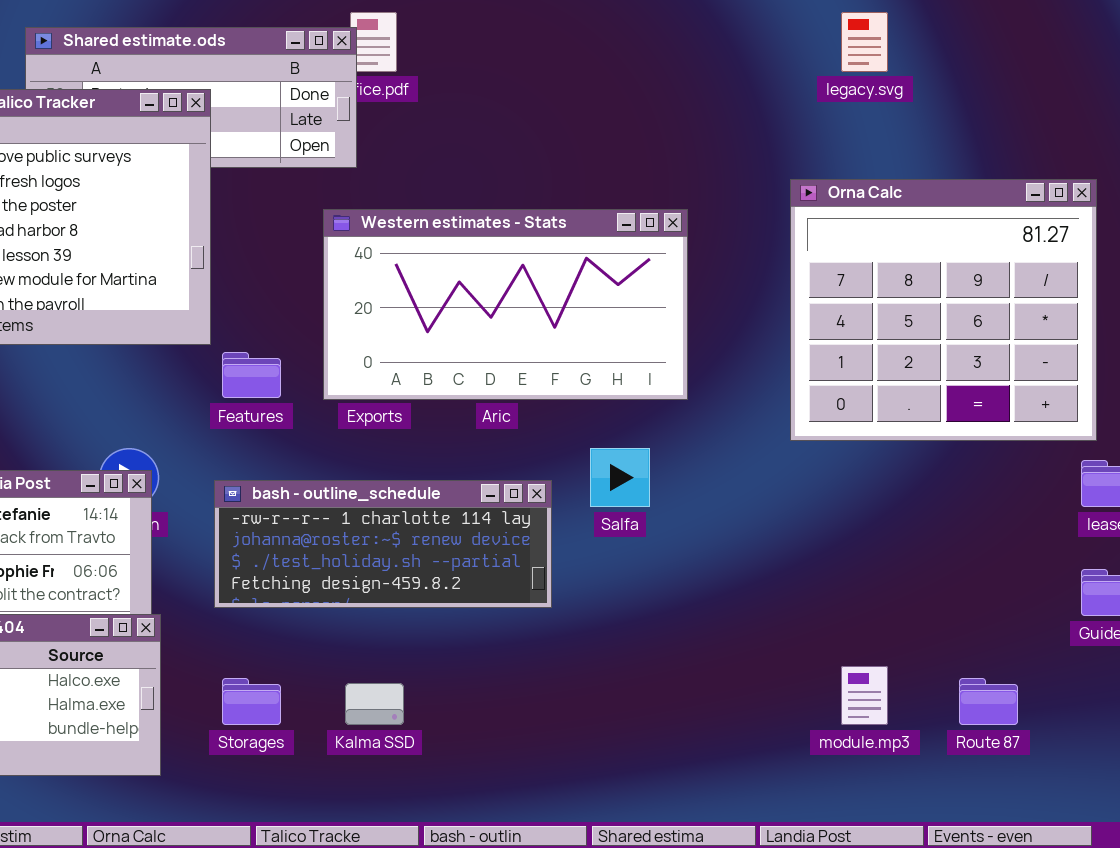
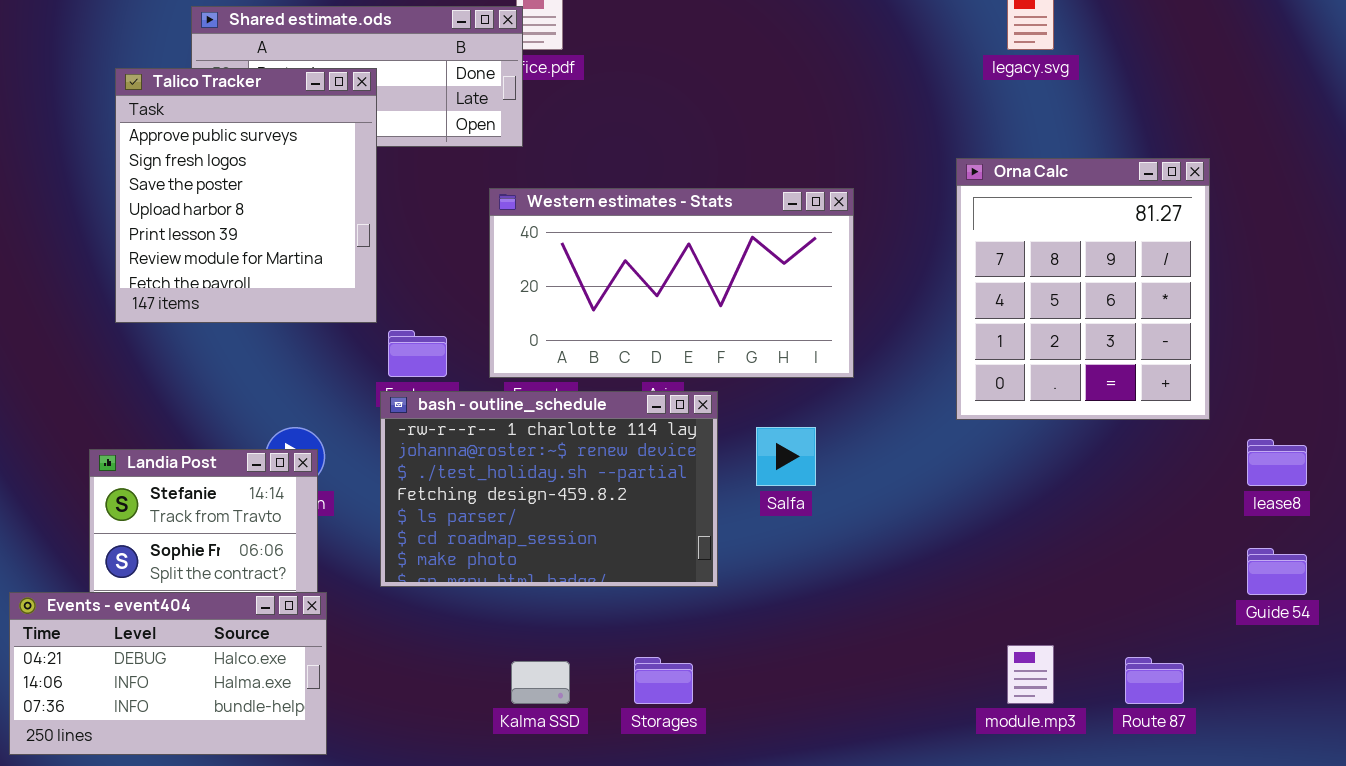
Orna Calc: [790,179,1097,441] -> [956,158,1210,420], resized
bash - outline_schedule: [214,480,552,608] -> [380,391,718,587], resized
Storages: [222,678,281,725] -> [634,657,693,704], moved

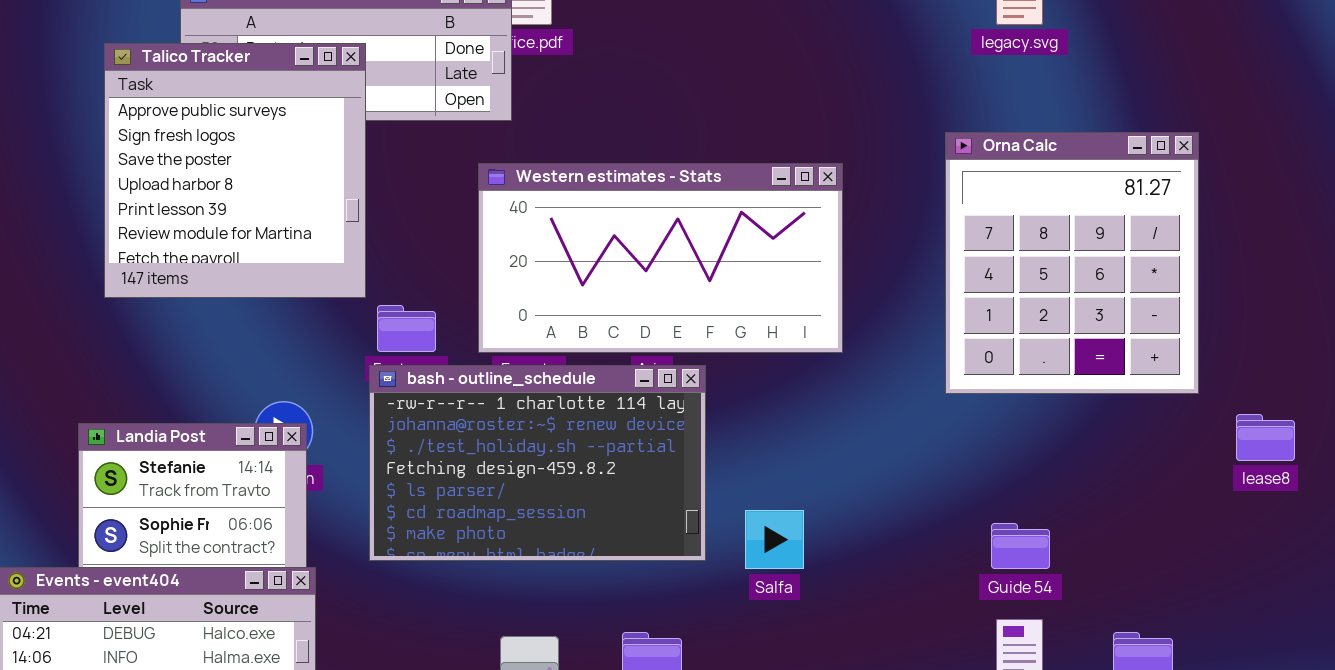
Salfa: [756,427,816,486] -> [745,510,804,569], moved
Guide 54: [1247,548,1307,595] -> [991,523,1050,569], moved

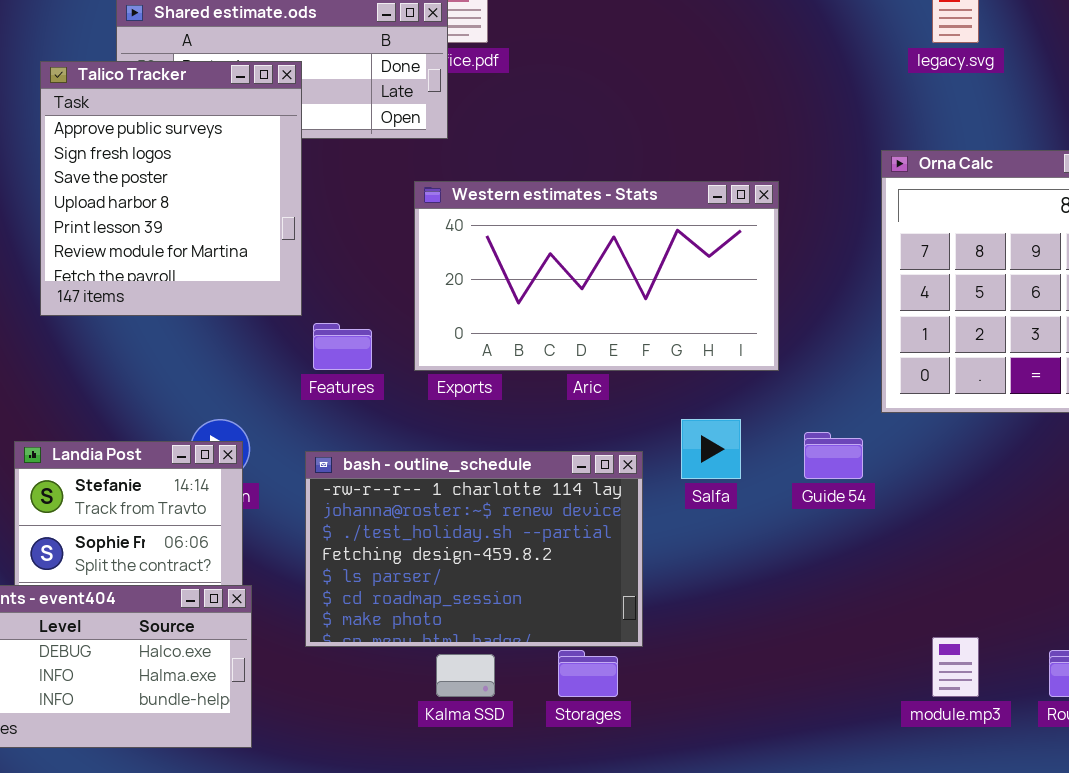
bash - outline_schedule: [369,365,706,561] -> [305,451,643,647], moved
Salfa: [745,510,804,569] -> [681,419,741,479], moved
Guide 54: [991,523,1050,569] -> [804,432,863,479], moved

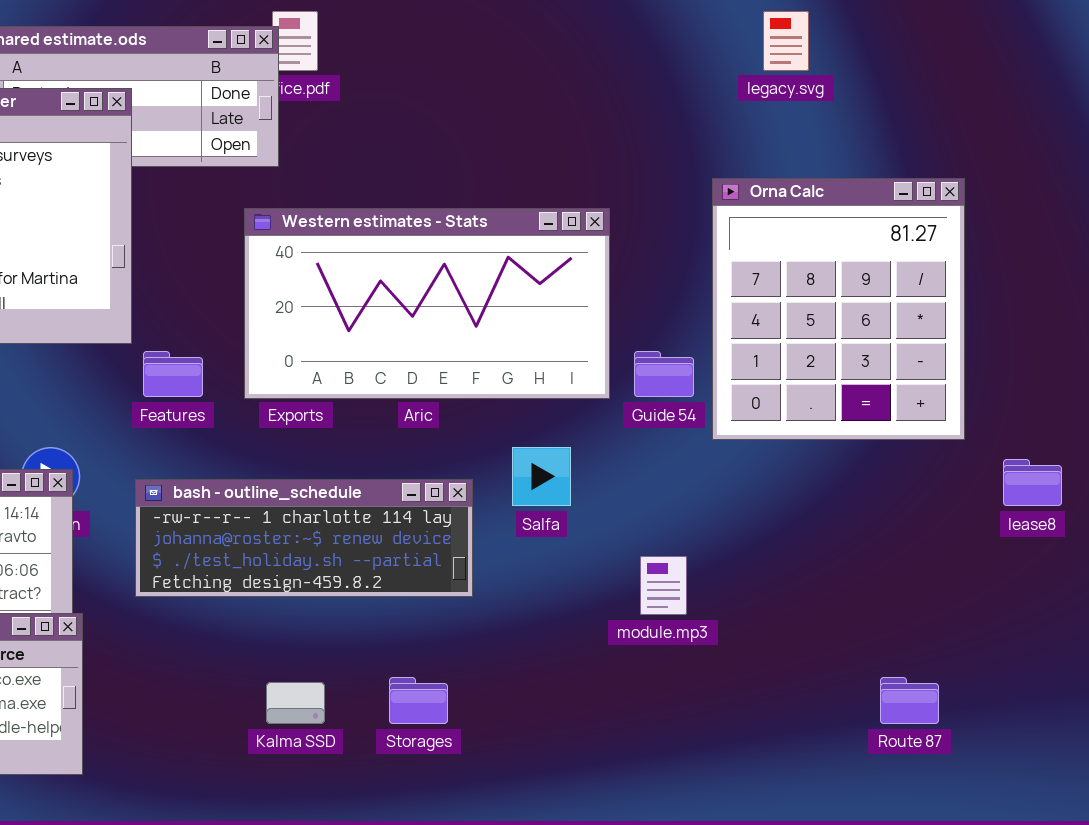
Guide 54: [804,432,863,479] -> [634,351,694,397], moved
bash - outline_schedule: [305,451,643,647] -> [135,479,473,597], resized
module.mp3: [932,637,979,697] -> [640,556,687,615], moved

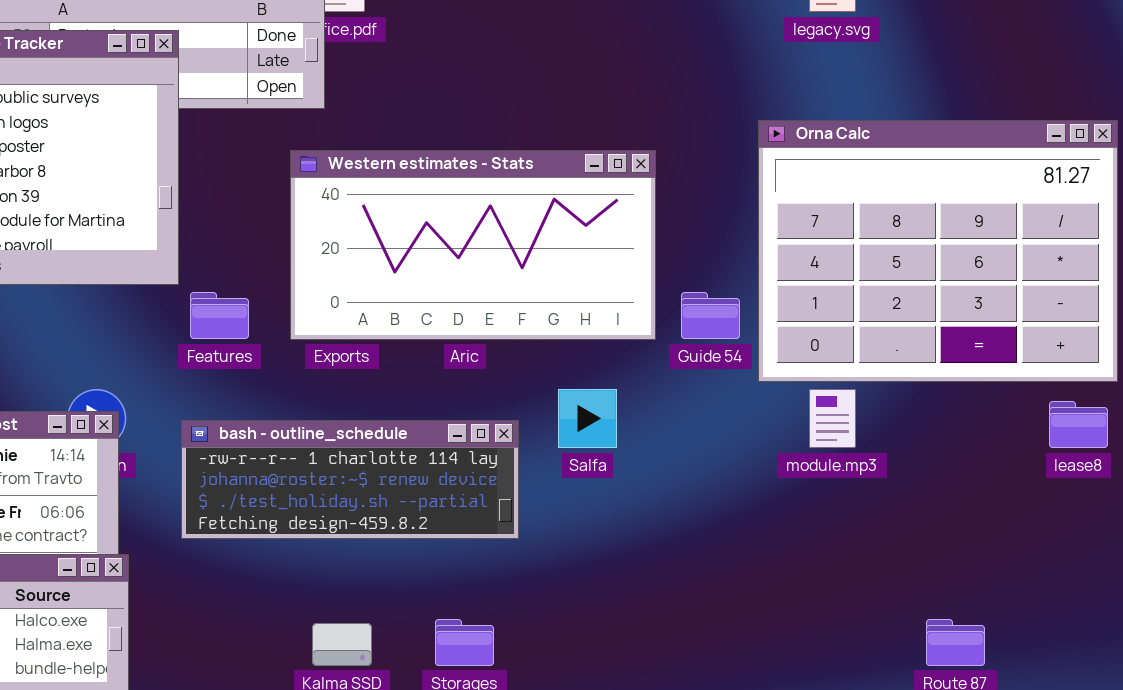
Orna Calc: [712,178,965,440] -> [758,120,1118,382], resized
module.mp3: [640,556,687,615] -> [809,389,856,448], moved

